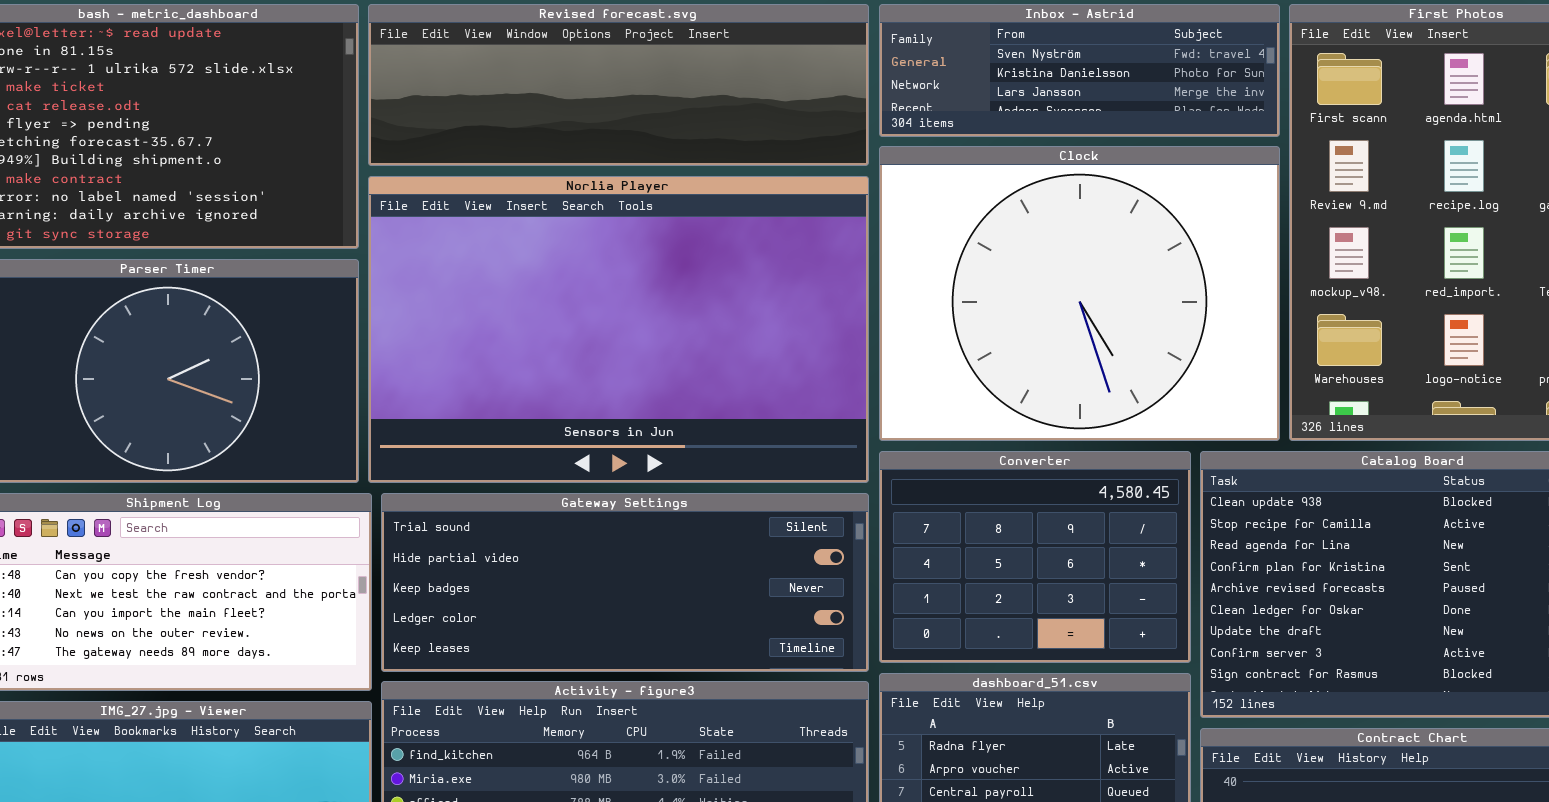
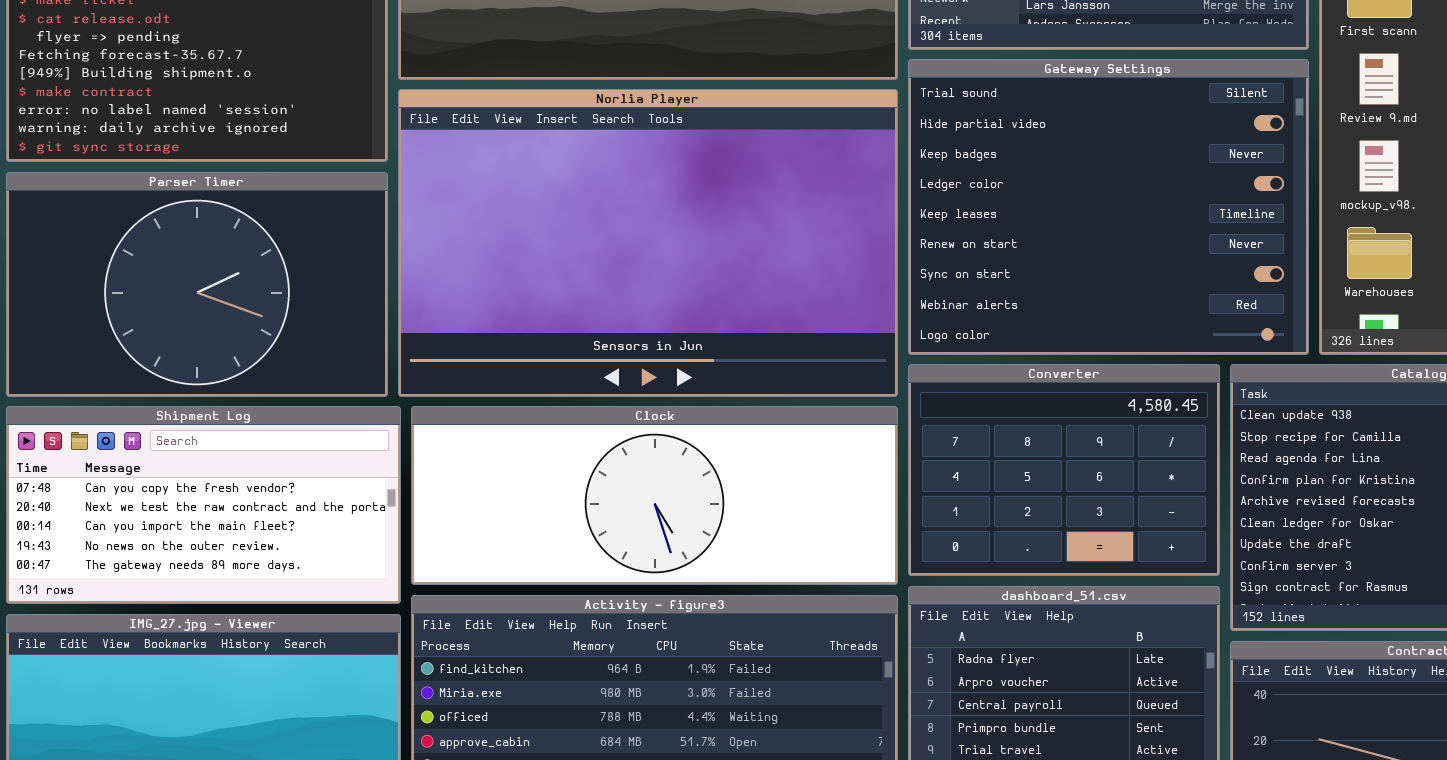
Clock: [879,146,1280,441] -> [411,406,898,585], moved, resized
Gateway Settings: [381,493,869,672] -> [908,59,1309,355], moved, resized

